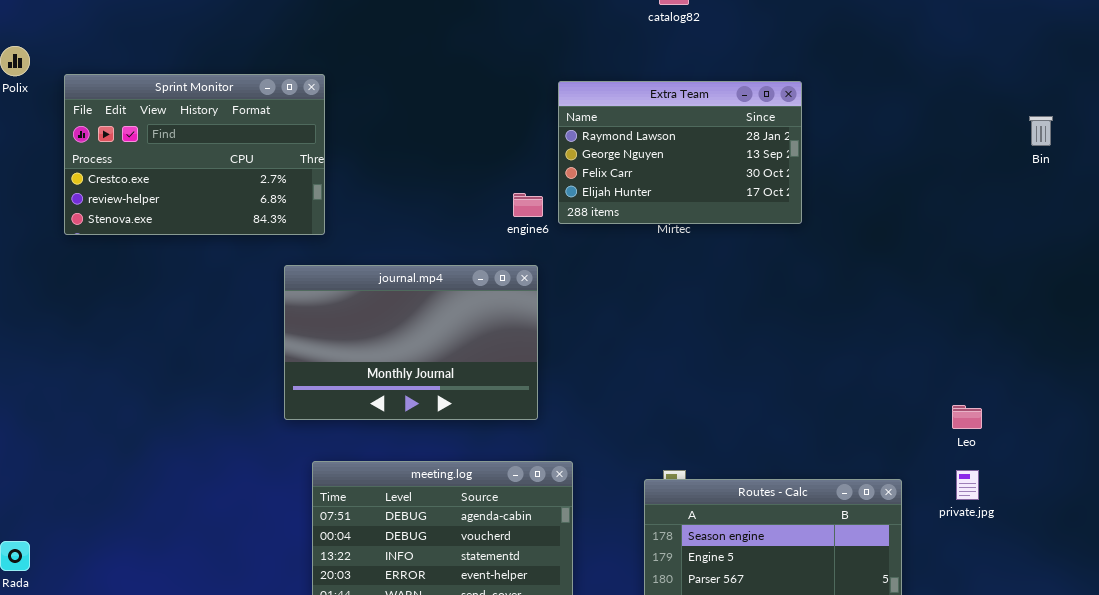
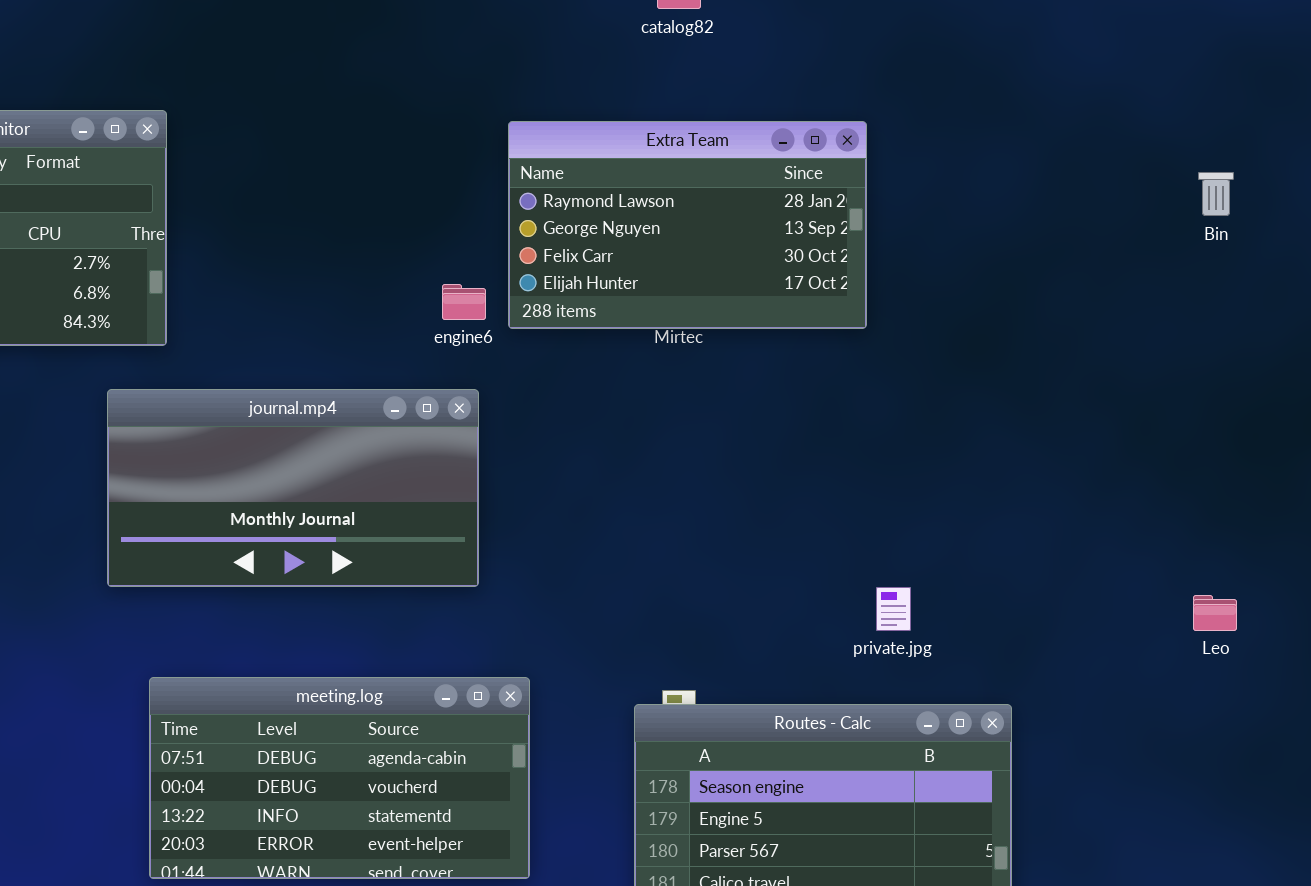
journal.mp4: [284,265,538,420] -> [107,389,479,587], resized
Leo: [952,405,982,429] -> [1193,595,1237,631], moved
private.jpg: [956,470,979,500] -> [876,587,911,631], moved

